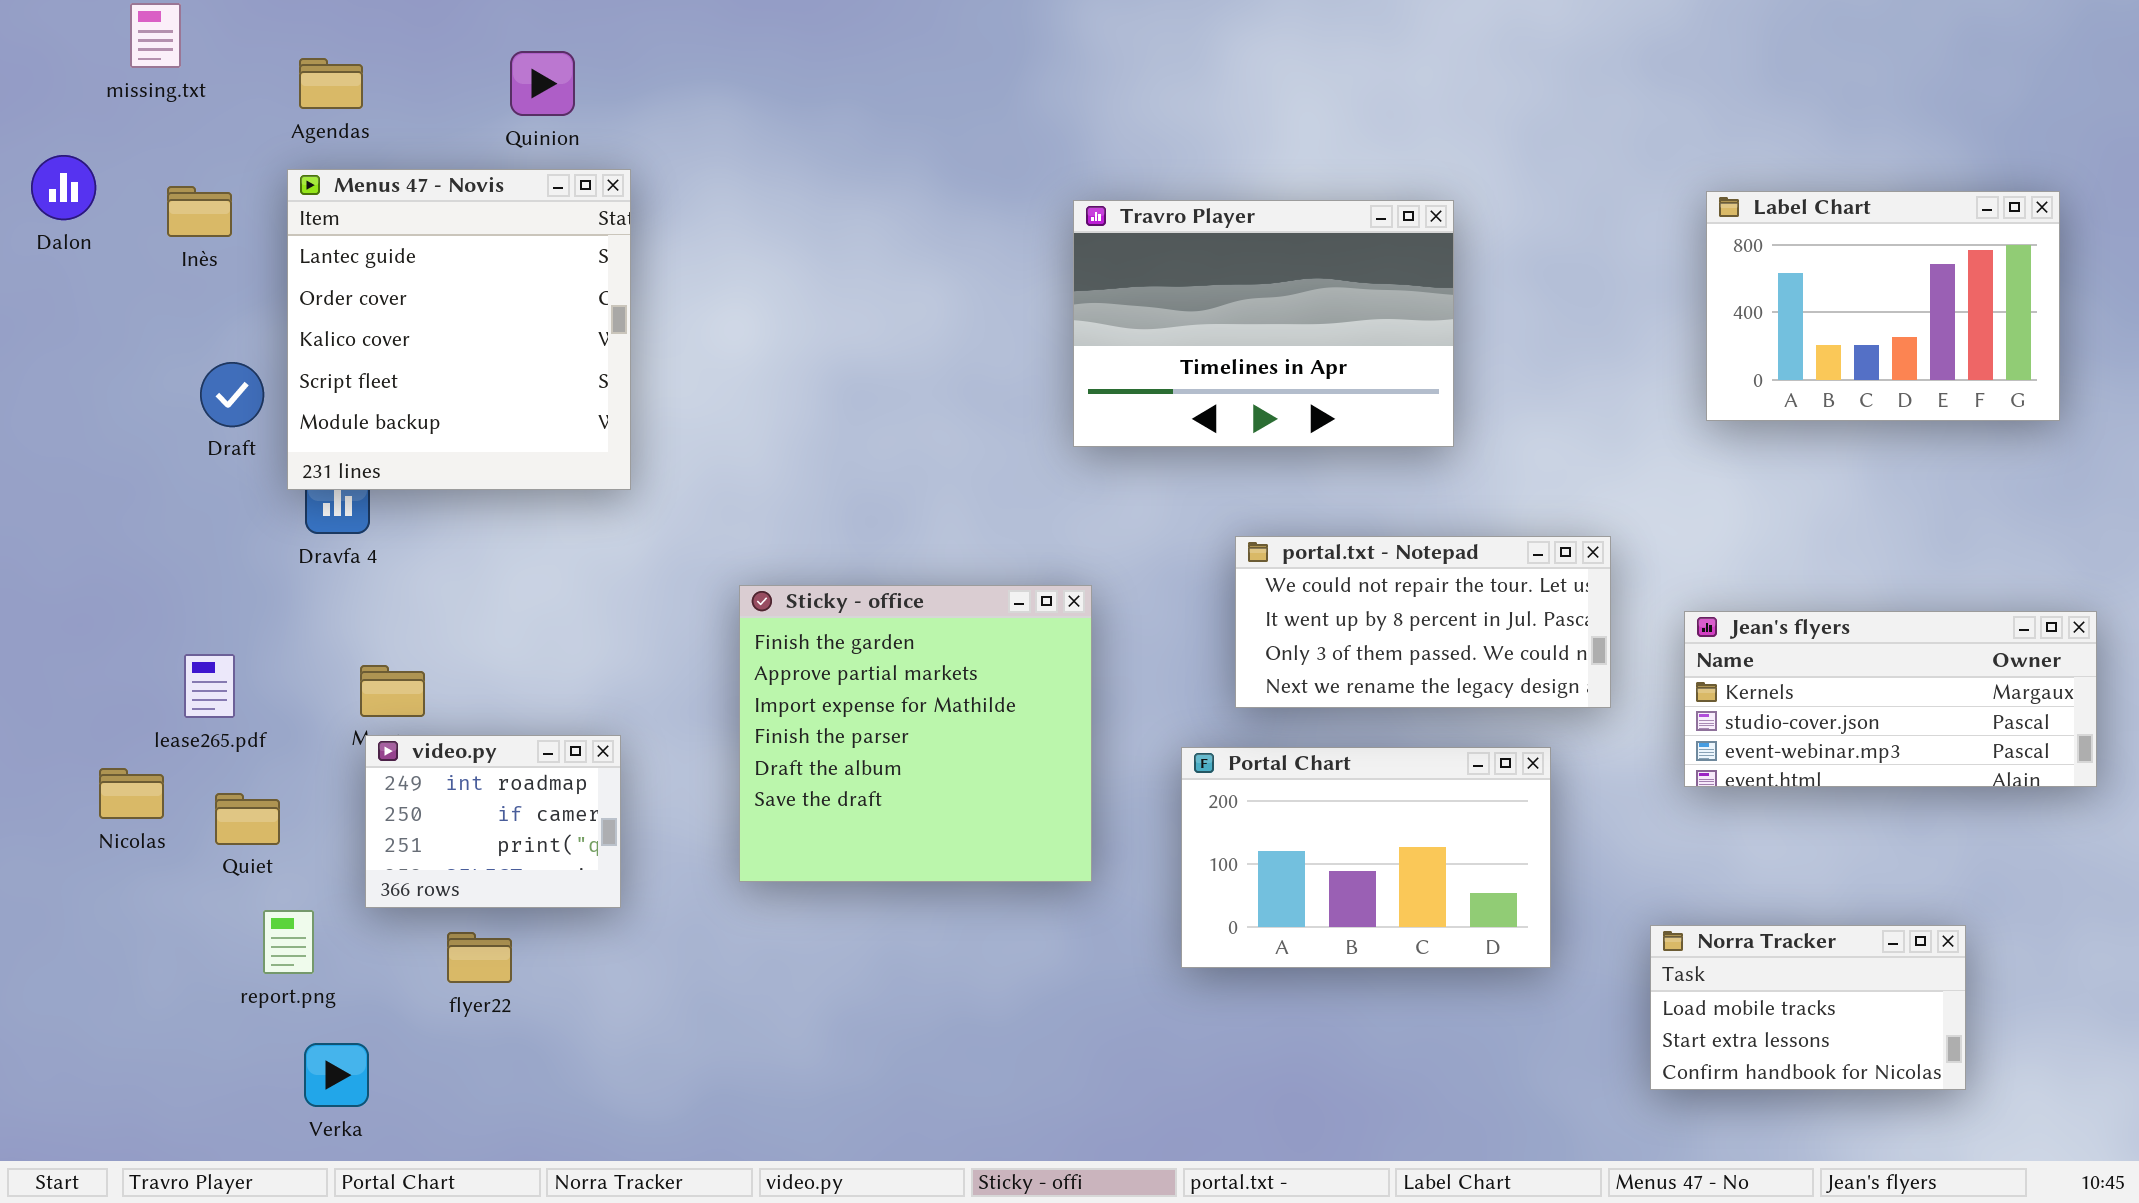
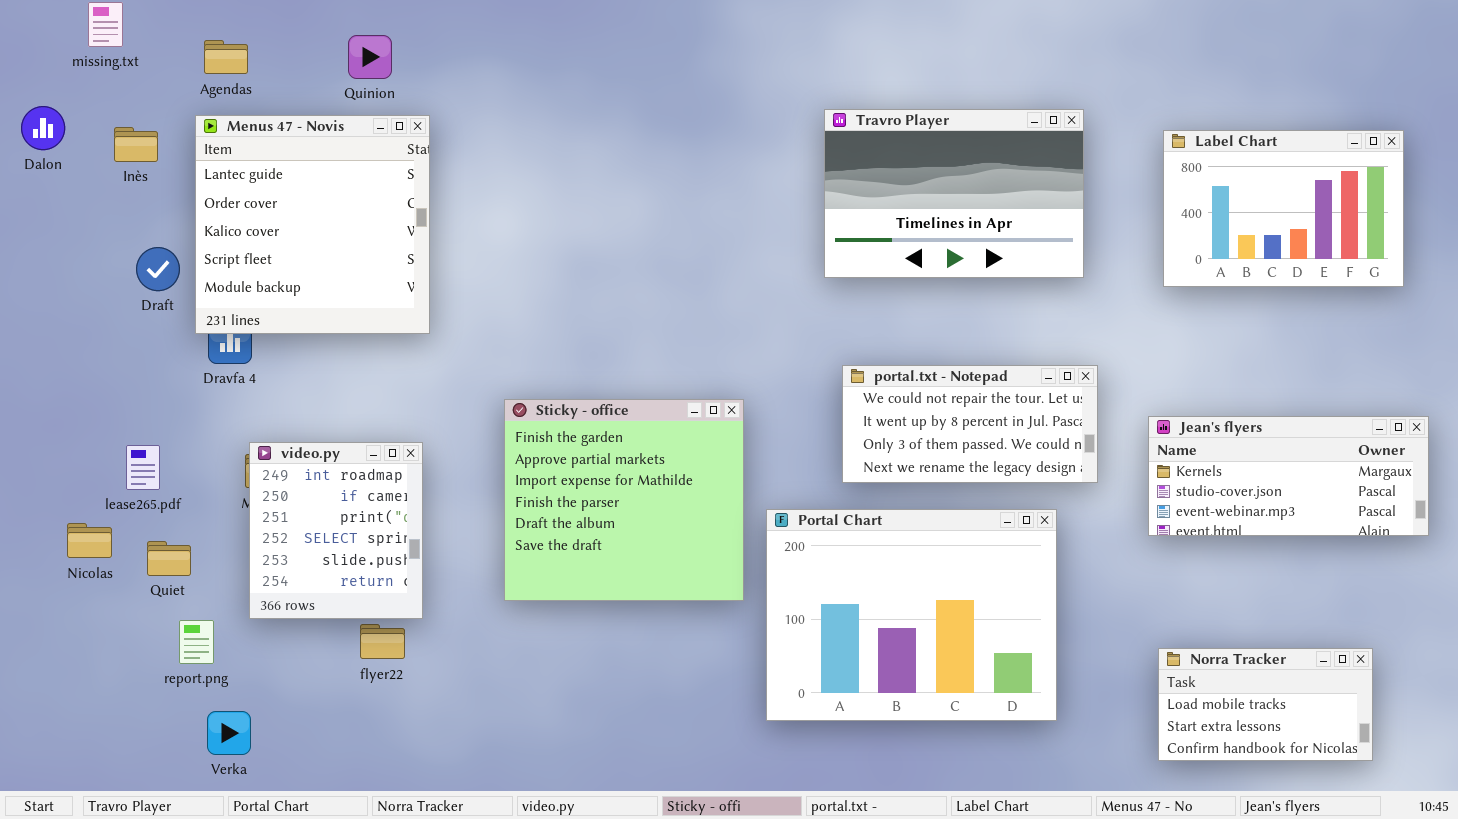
Travro Player: [1073,200,1454,447] -> [824,109,1084,278], moved
video.py: [365,735,621,908] -> [249,442,423,619], resized
Portal Chart: [1181,747,1551,968] -> [766,509,1057,721], resized
Norra Tracker: [1650,925,1966,1090] -> [1158,648,1373,761], moved
flyer22: [447,932,512,983] -> [360,624,405,659], moved

